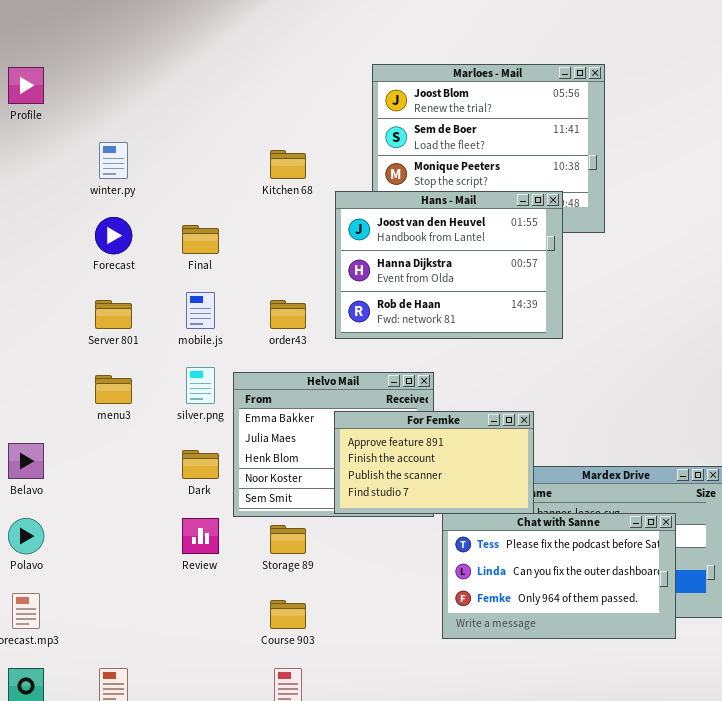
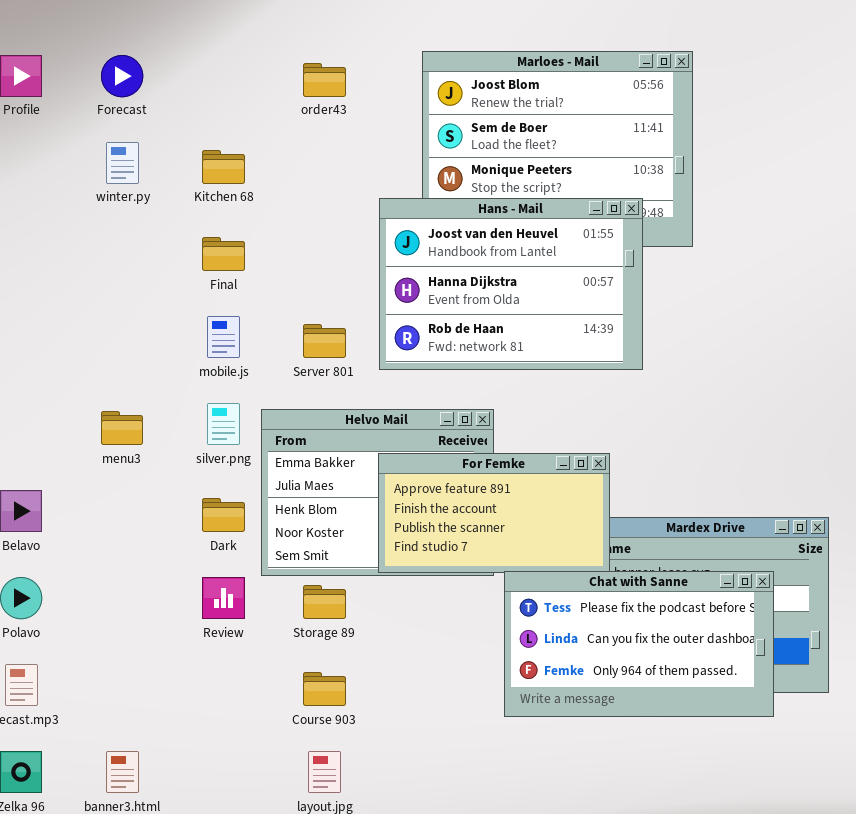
Kitchen 68: [270,150,306,179] -> [202,150,245,184], moved
Forecast: [95,217,132,254] -> [101,55,143,97], moved
Server 801: [95,300,132,329] -> [303,324,346,358], moved
order43: [270,300,306,329] -> [303,63,346,97], moved

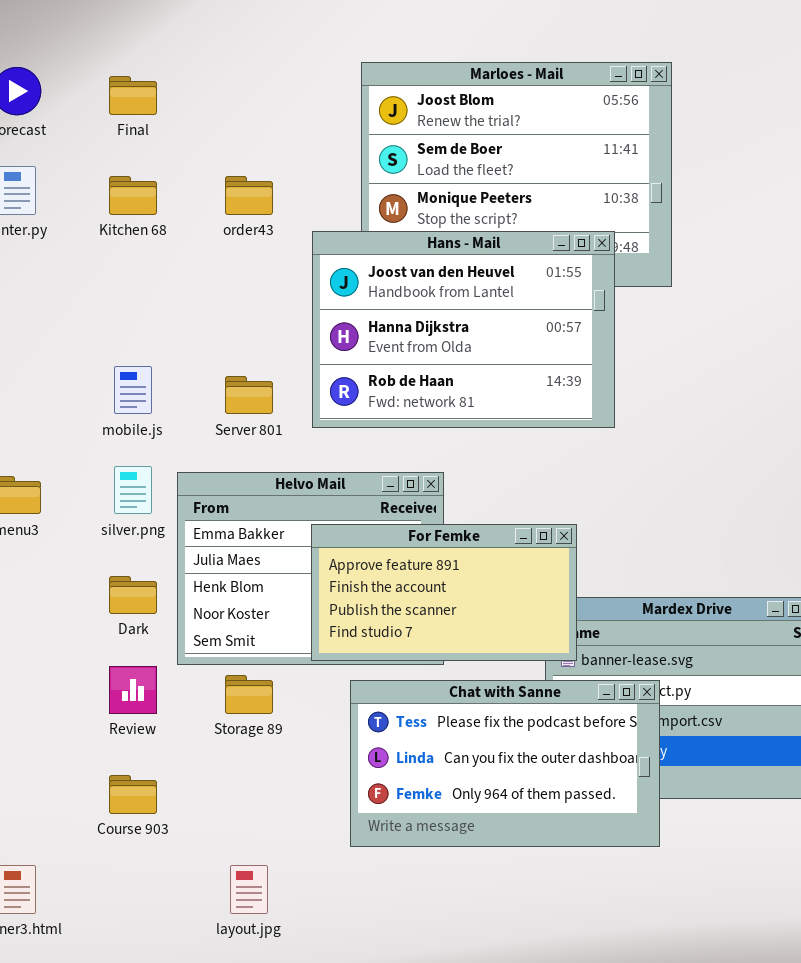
order43: [303,63,346,97] -> [225,176,273,215], moved
Final: [202,237,245,271] -> [109,76,157,115], moved
Chat with Sanne: [504,571,774,717] -> [350,680,660,847], moved
Course 903: [303,672,346,706] -> [109,775,157,814], moved

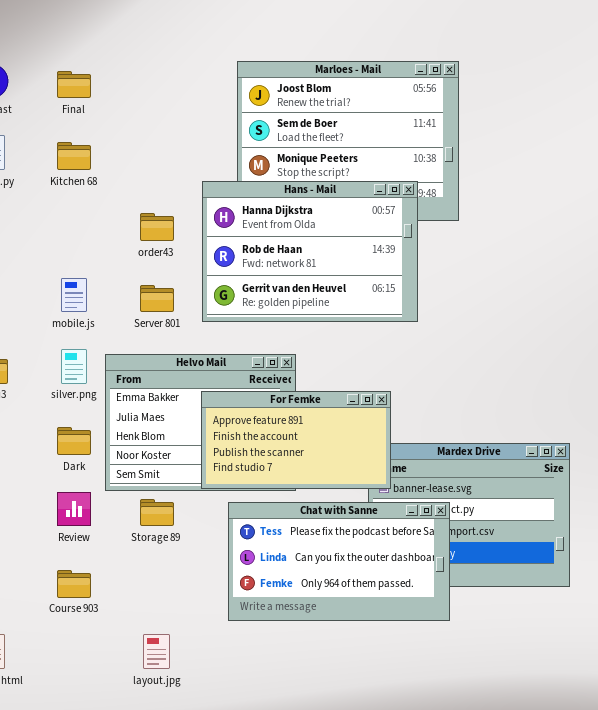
order43: [225,176,273,215] -> [140,213,174,241], moved
Hans - Mail: [312,231,615,428] -> [202,181,418,322], scrolled down 1 row

